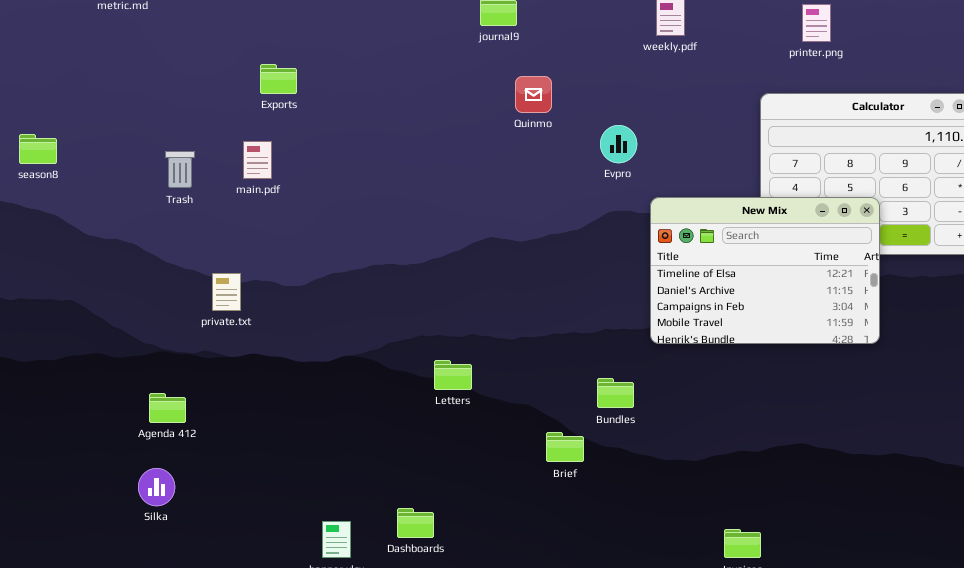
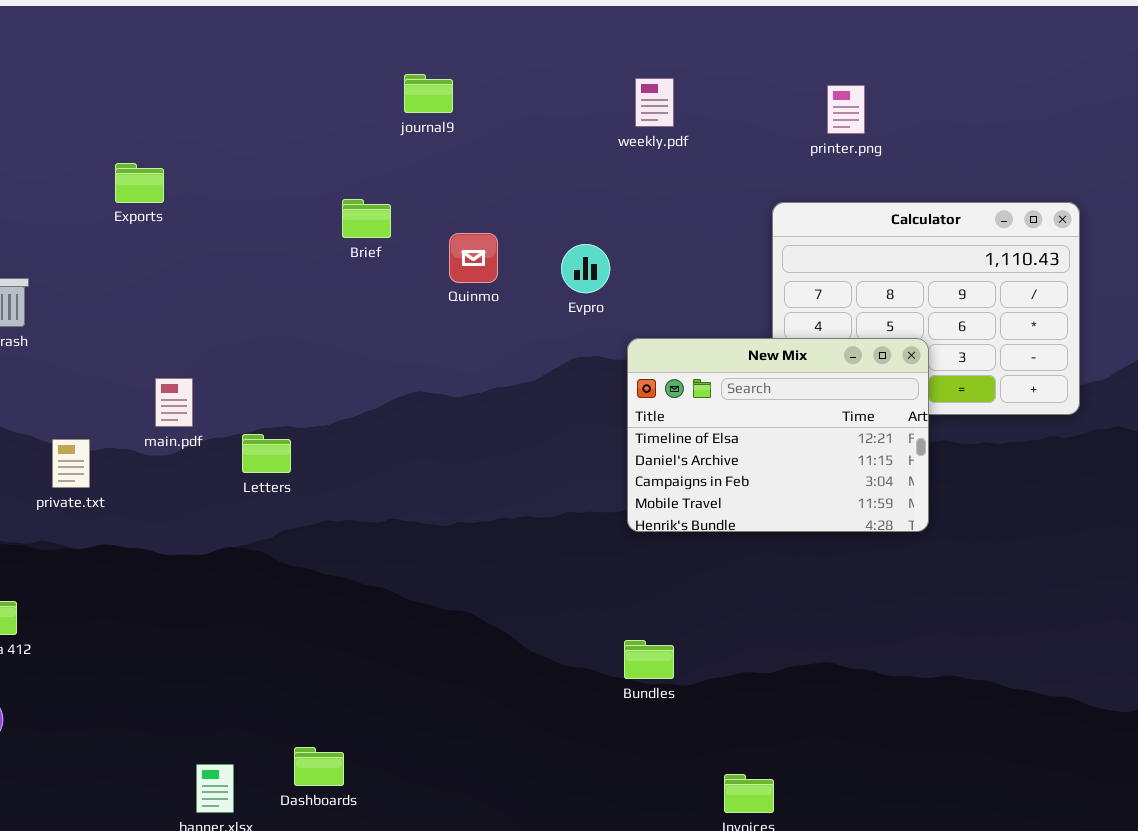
Quinmo: [515,76,552,113] -> [449,233,498,283], moved
main.pdf: [243,141,272,179] -> [155,378,193,427], moved
Letters: [434,360,472,390] -> [242,434,291,473], moved
Bundles: [597,378,634,408] -> [624,640,674,679], moved
Brief: [546,432,584,462] -> [342,199,391,238], moved

